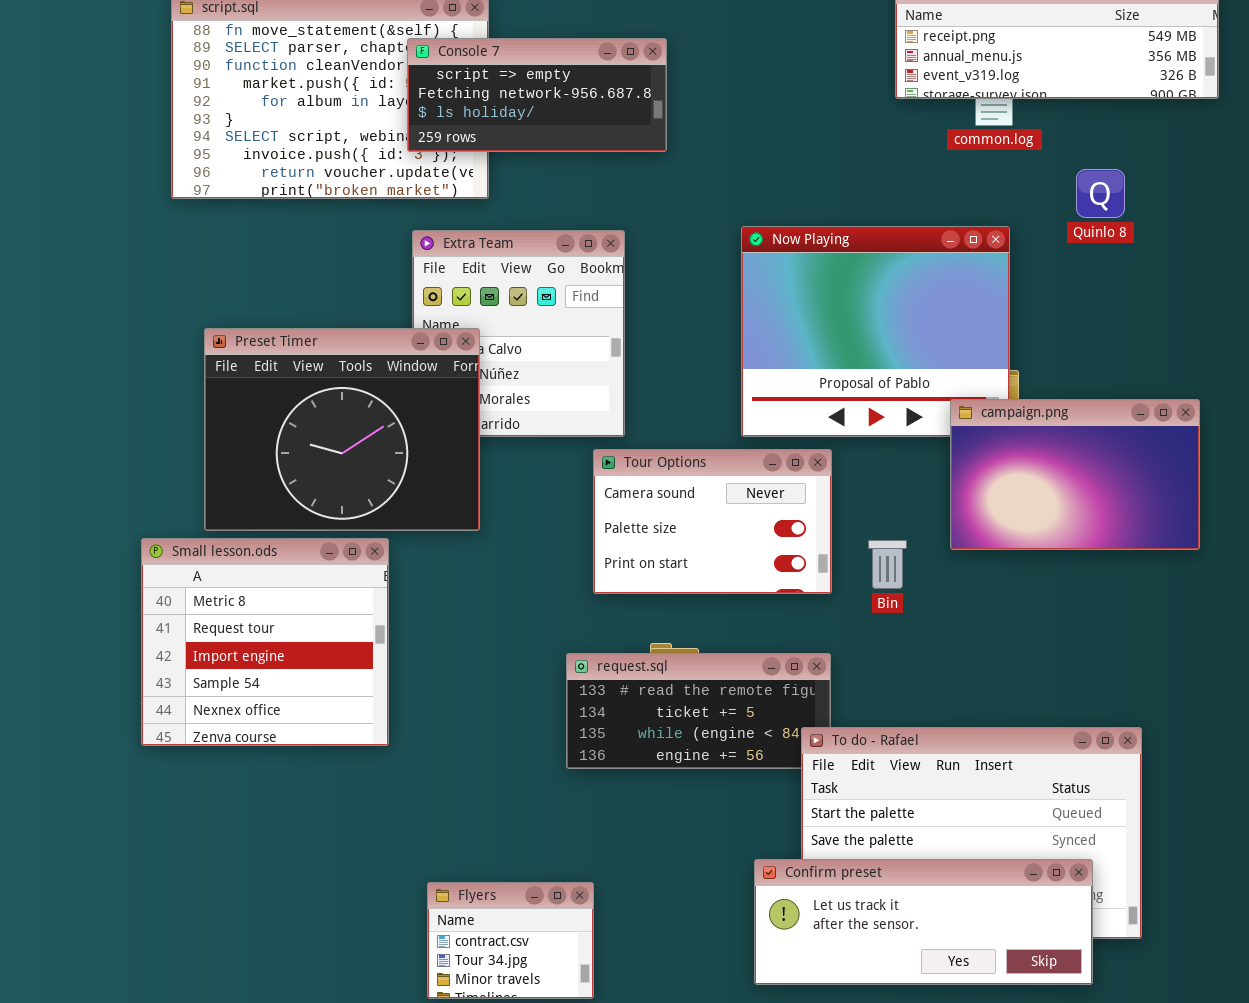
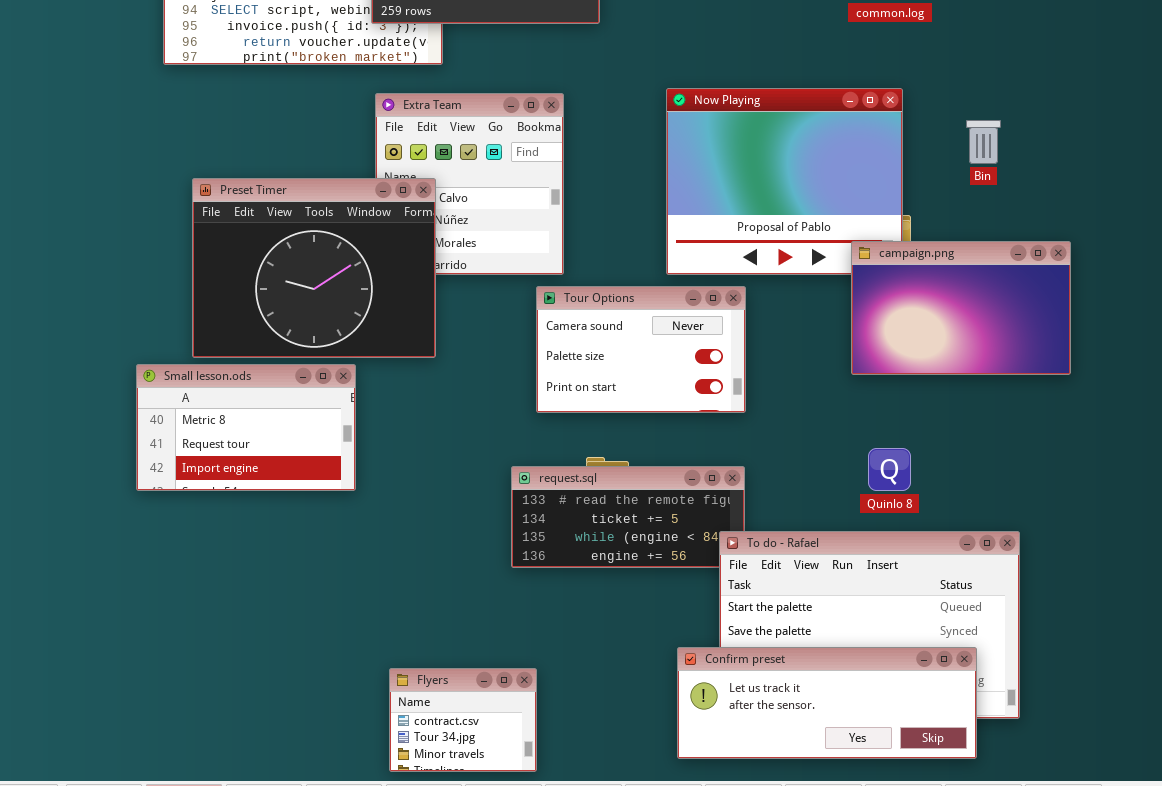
Quinlo 8: [1076,169,1125,218] -> [868,448,911,491], moved
Small lesson.ods: [141,538,389,746] -> [136,364,356,491], resized
Bin: [868,540,907,589] -> [966,120,1001,164], moved

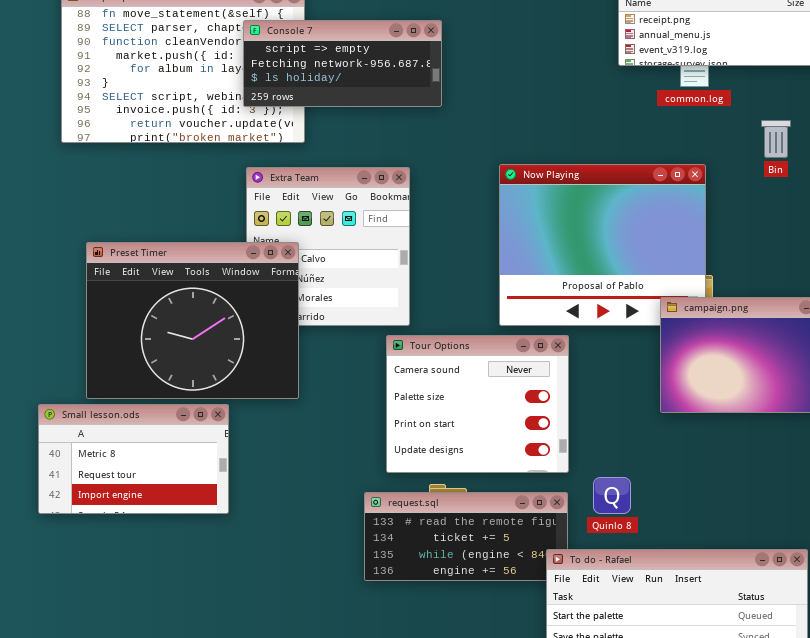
Bin: [966,120,1001,164] -> [761,120,791,158], moved
Tour Options: [536,286,746,413] -> [386,335,569,473], resized
Quinlo 8: [868,448,911,491] -> [593,477,631,514], moved

